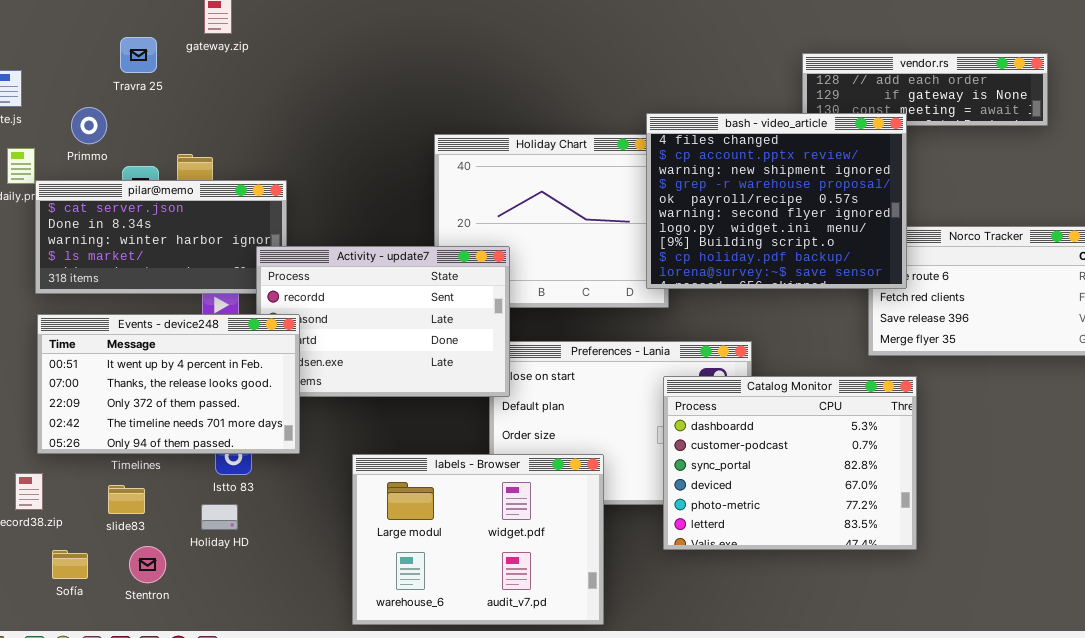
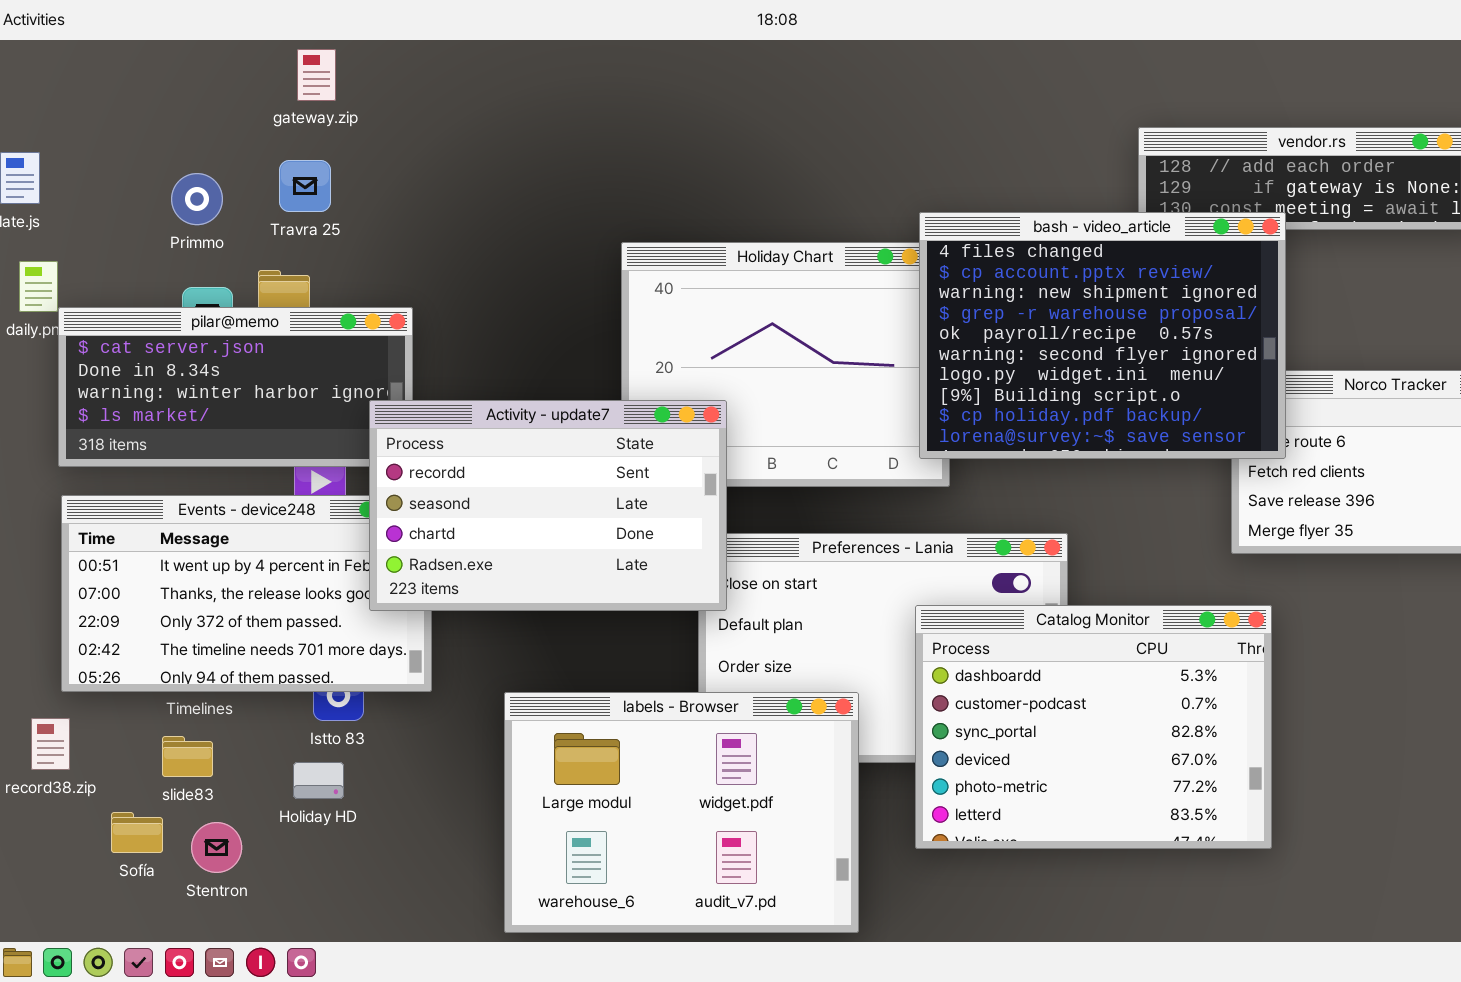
Travra 25: [120,37,157,73] -> [279,160,331,212], moved
Primmo: [71,107,107,144] -> [171,173,223,225], moved
Activity - update7: [256,246,510,397] -> [369,400,727,611], raised
Catalog Monitor: [663,376,917,550] -> [915,605,1272,849], moved
Sofía: [52,550,88,579] -> [111,812,163,853], moved

